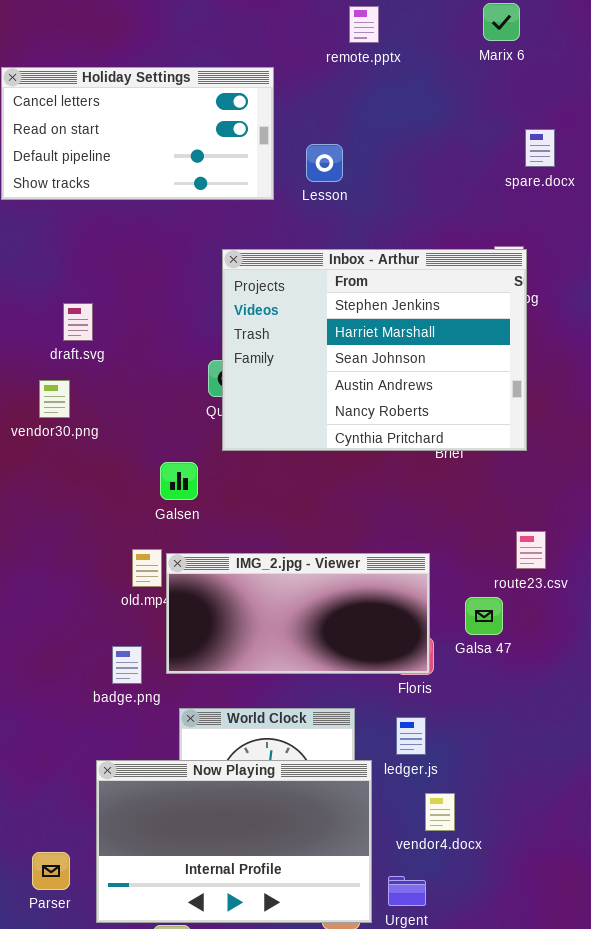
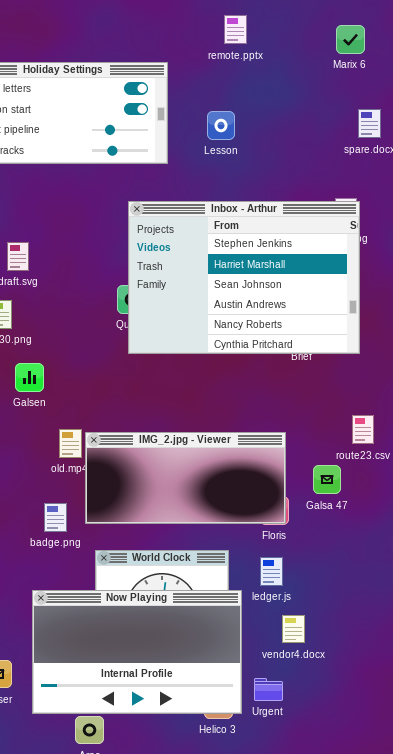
Marix 6: [483,3,520,41] -> [336,25,365,54], moved
Lesson: [306,144,343,182] -> [207,111,235,140], moved
Galsen: [160,462,198,500] -> [15,363,44,392], moved

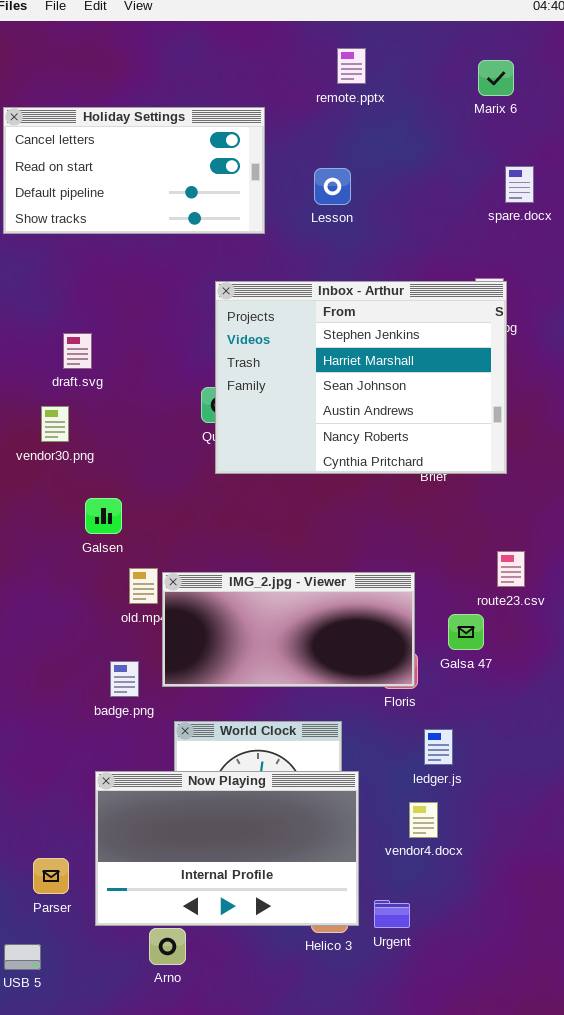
Galsen: [15,363,44,392] -> [85,498,122,534], moved
ledger.js: [260,557,283,586] -> [424,729,453,765], moved
Urgent: [254,678,283,701] -> [374,900,410,928], moved

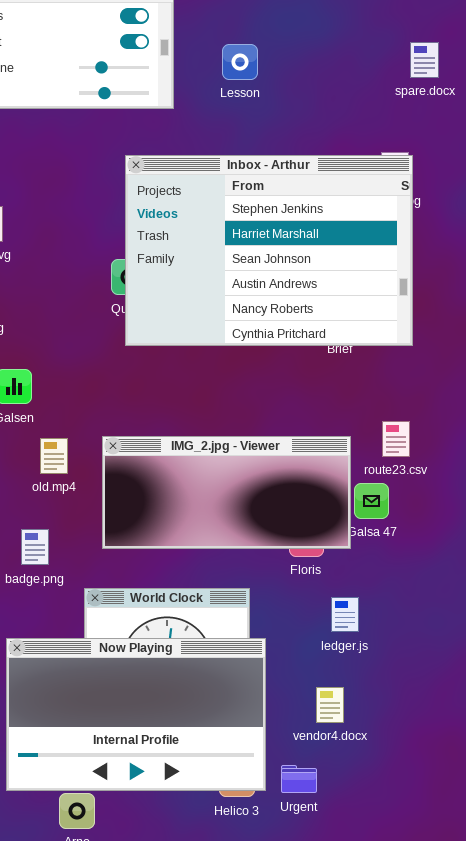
route23.csv: [497,551,525,587] -> [382,421,410,457], moved
IMG_2.jpg - Viewer: [162,572,415,687] -> [102,436,351,549], moved
vendor4.docx: [409,802,438,838] -> [316,687,344,723], moved

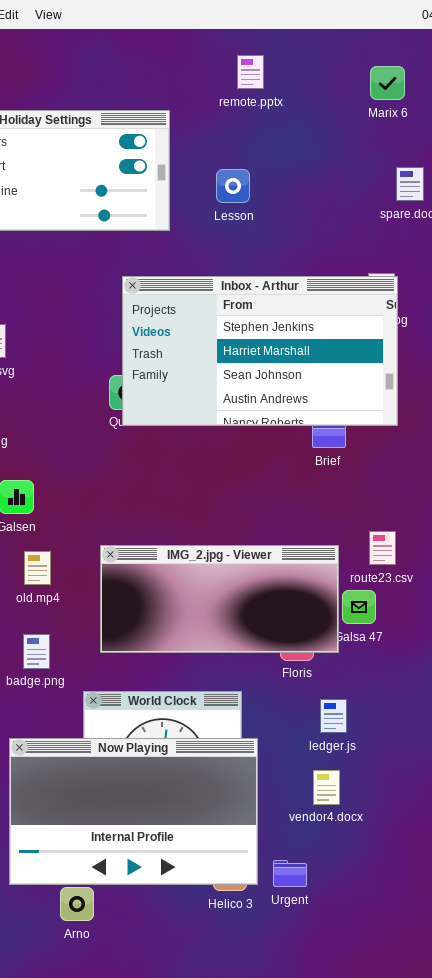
Inbox - Arthur: [125,155,413,346] -> [122,276,398,426], resized
old.mp4: [40,438,68,474] -> [24,551,51,585], moved
vendor4.docx: [316,687,344,723] -> [313,770,340,805], moved

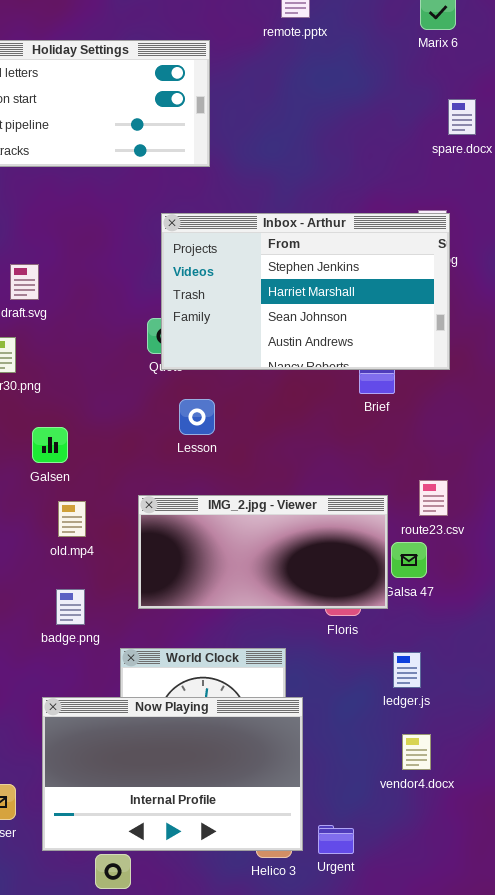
Lesson: [216,169,250,203] -> [179,399,215,435], moved
ledger.js: [320,699,347,733] -> [393,652,421,688], moved
vendor4.docx: [313,770,340,805] -> [402,734,431,770], moved

